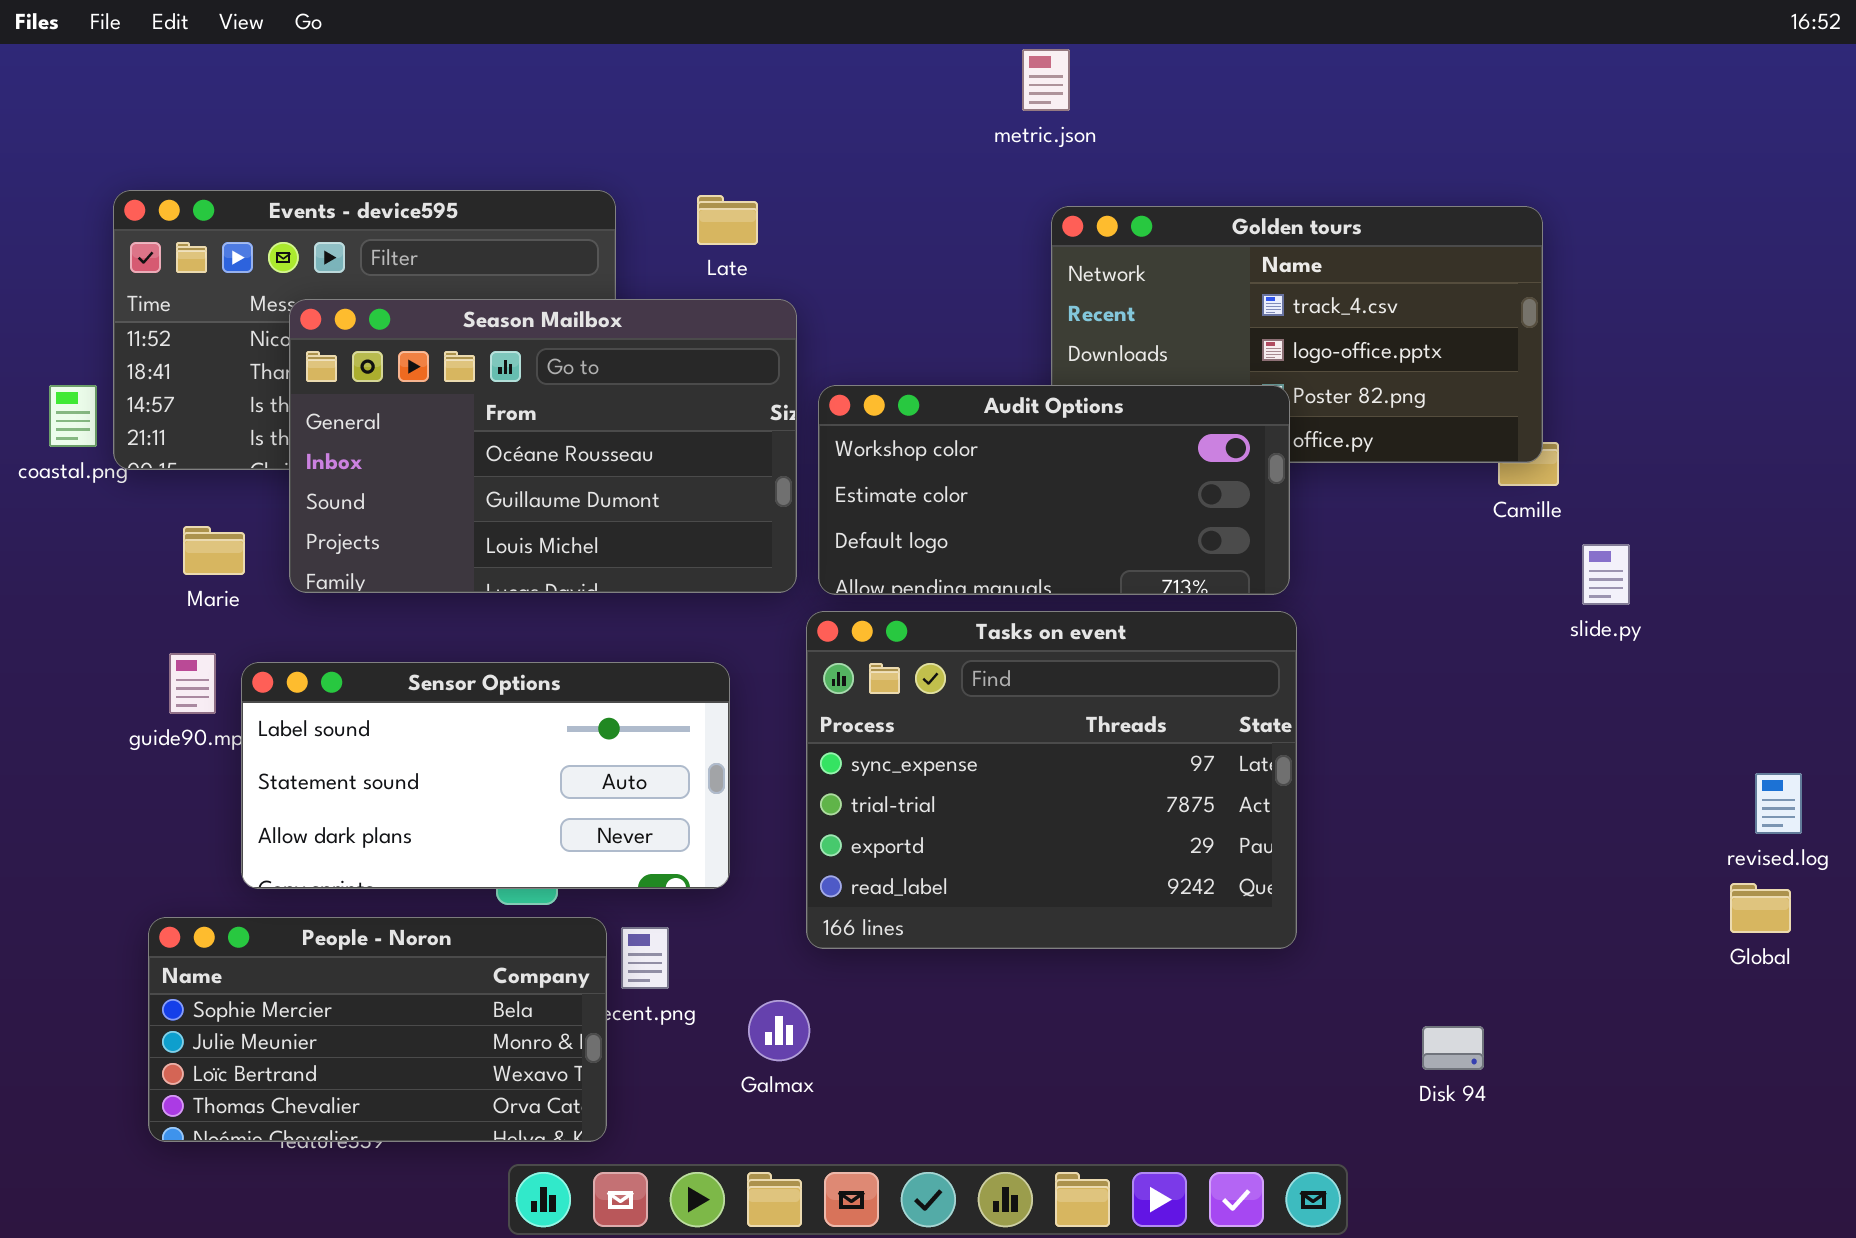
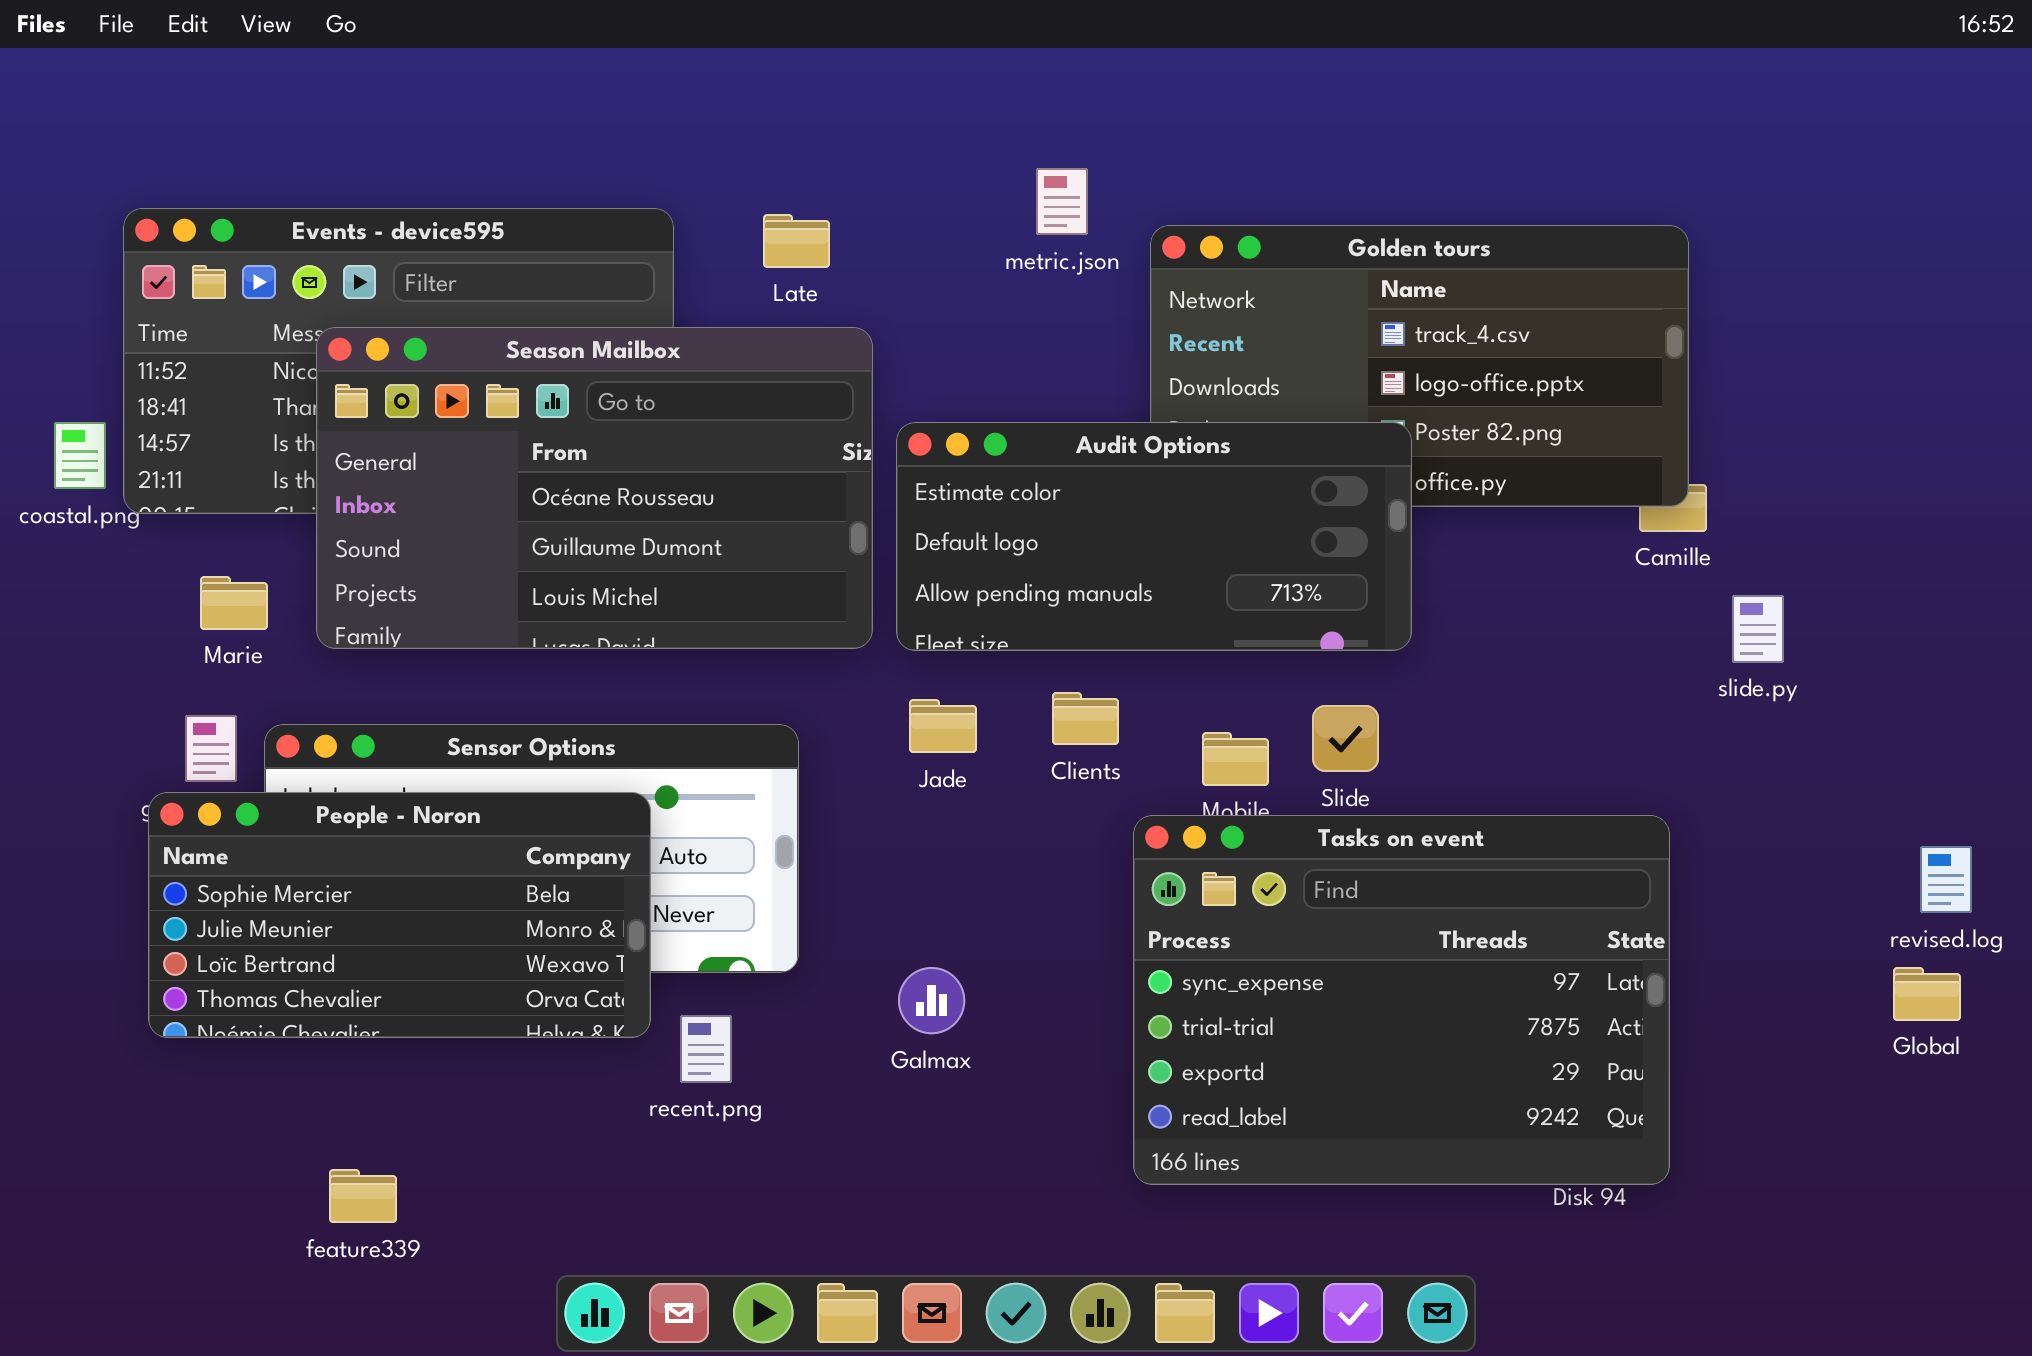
metric.json: [1022,49,1070,111] -> [1036,168,1088,235], moved
Audit Options: [818,385,1290,595] -> [896,422,1412,651], scrolled down 1 row
Tasks on event: [806,611,1297,949] -> [1133,815,1670,1185], moved
People - Noron: [148,917,607,1142] -> [148,792,651,1038], moved
Galmax: [748,1000,810,1061] -> [898,967,965,1034], moved

